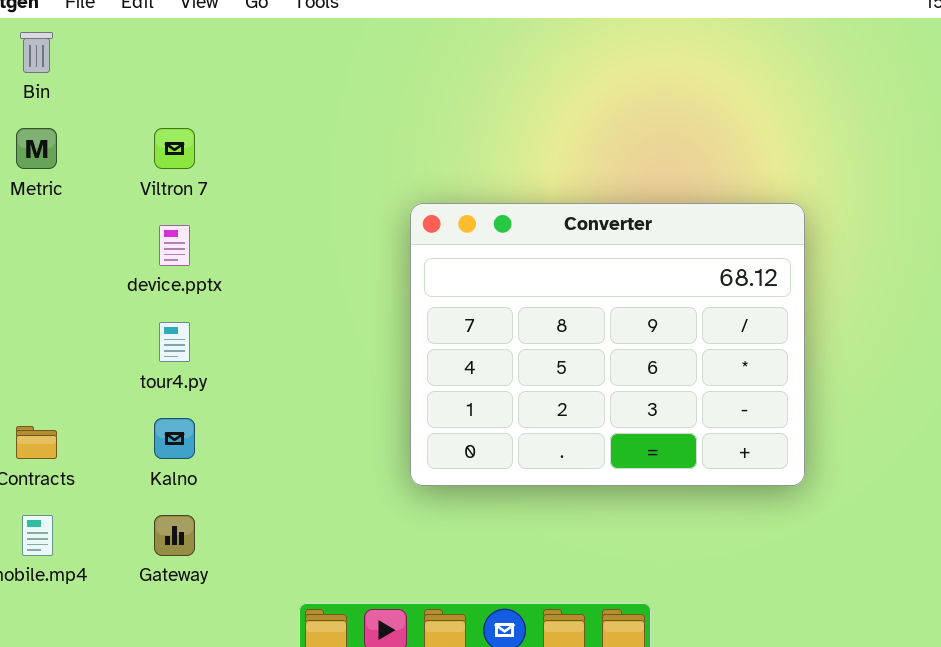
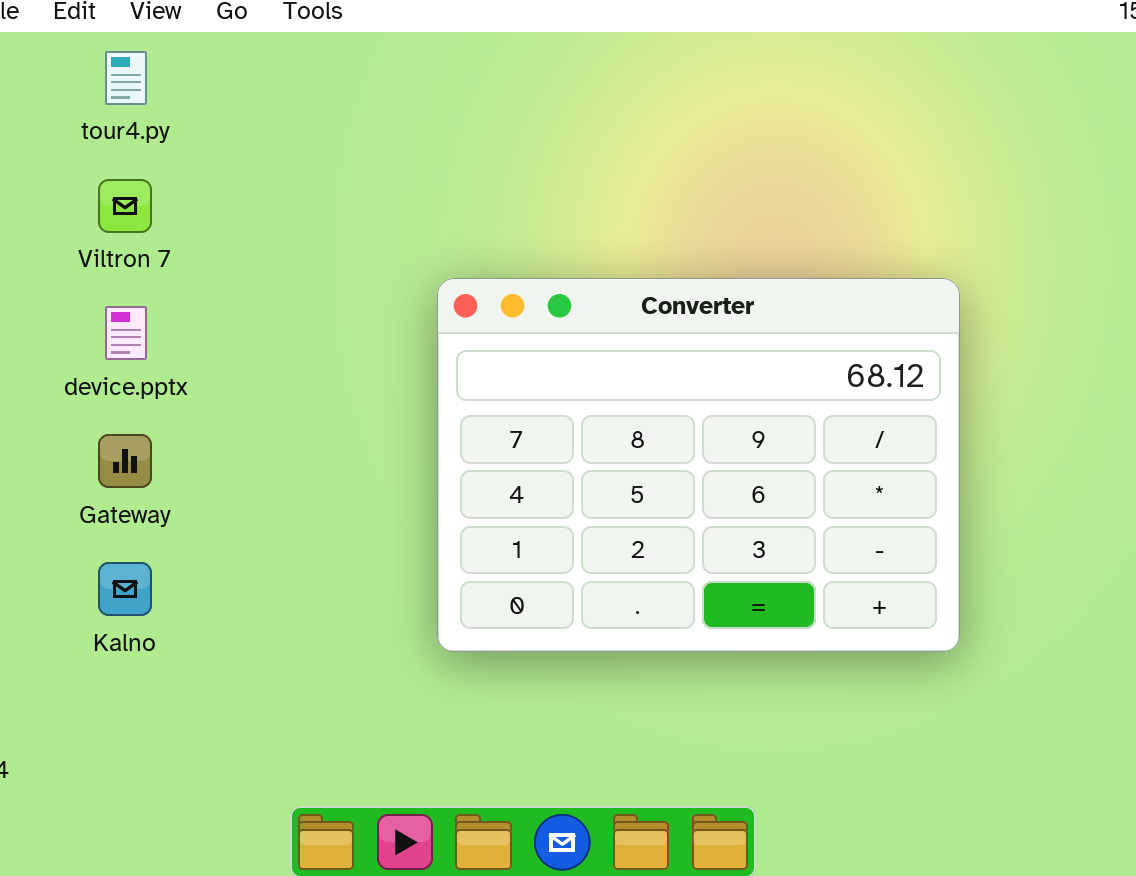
tour4.py: [159,322,190,362] -> [105,51,147,105], moved
Gateway: [154,515,195,556] -> [98,434,152,488], moved

